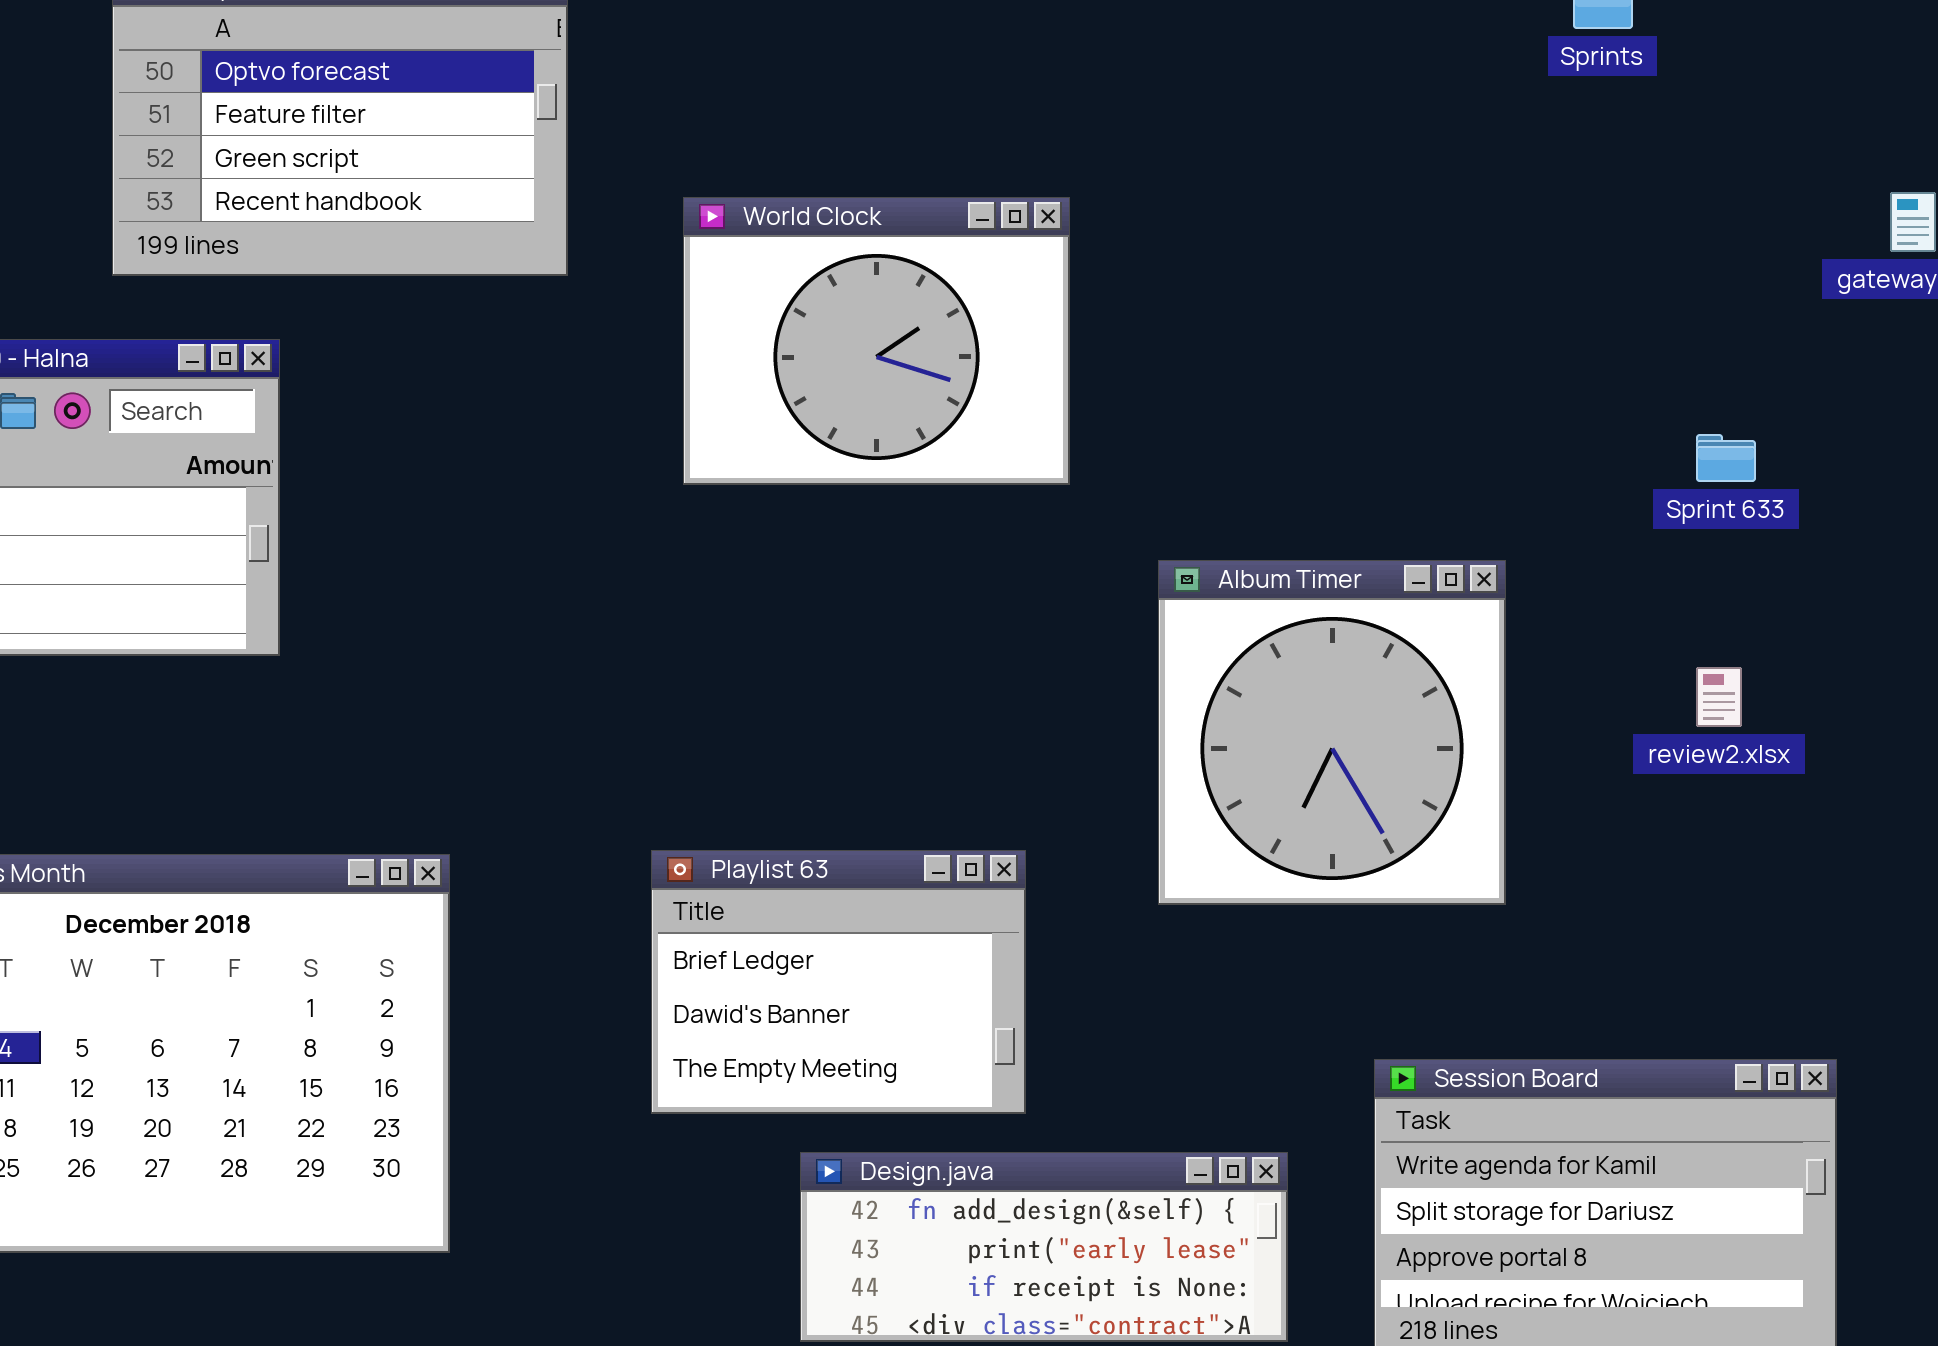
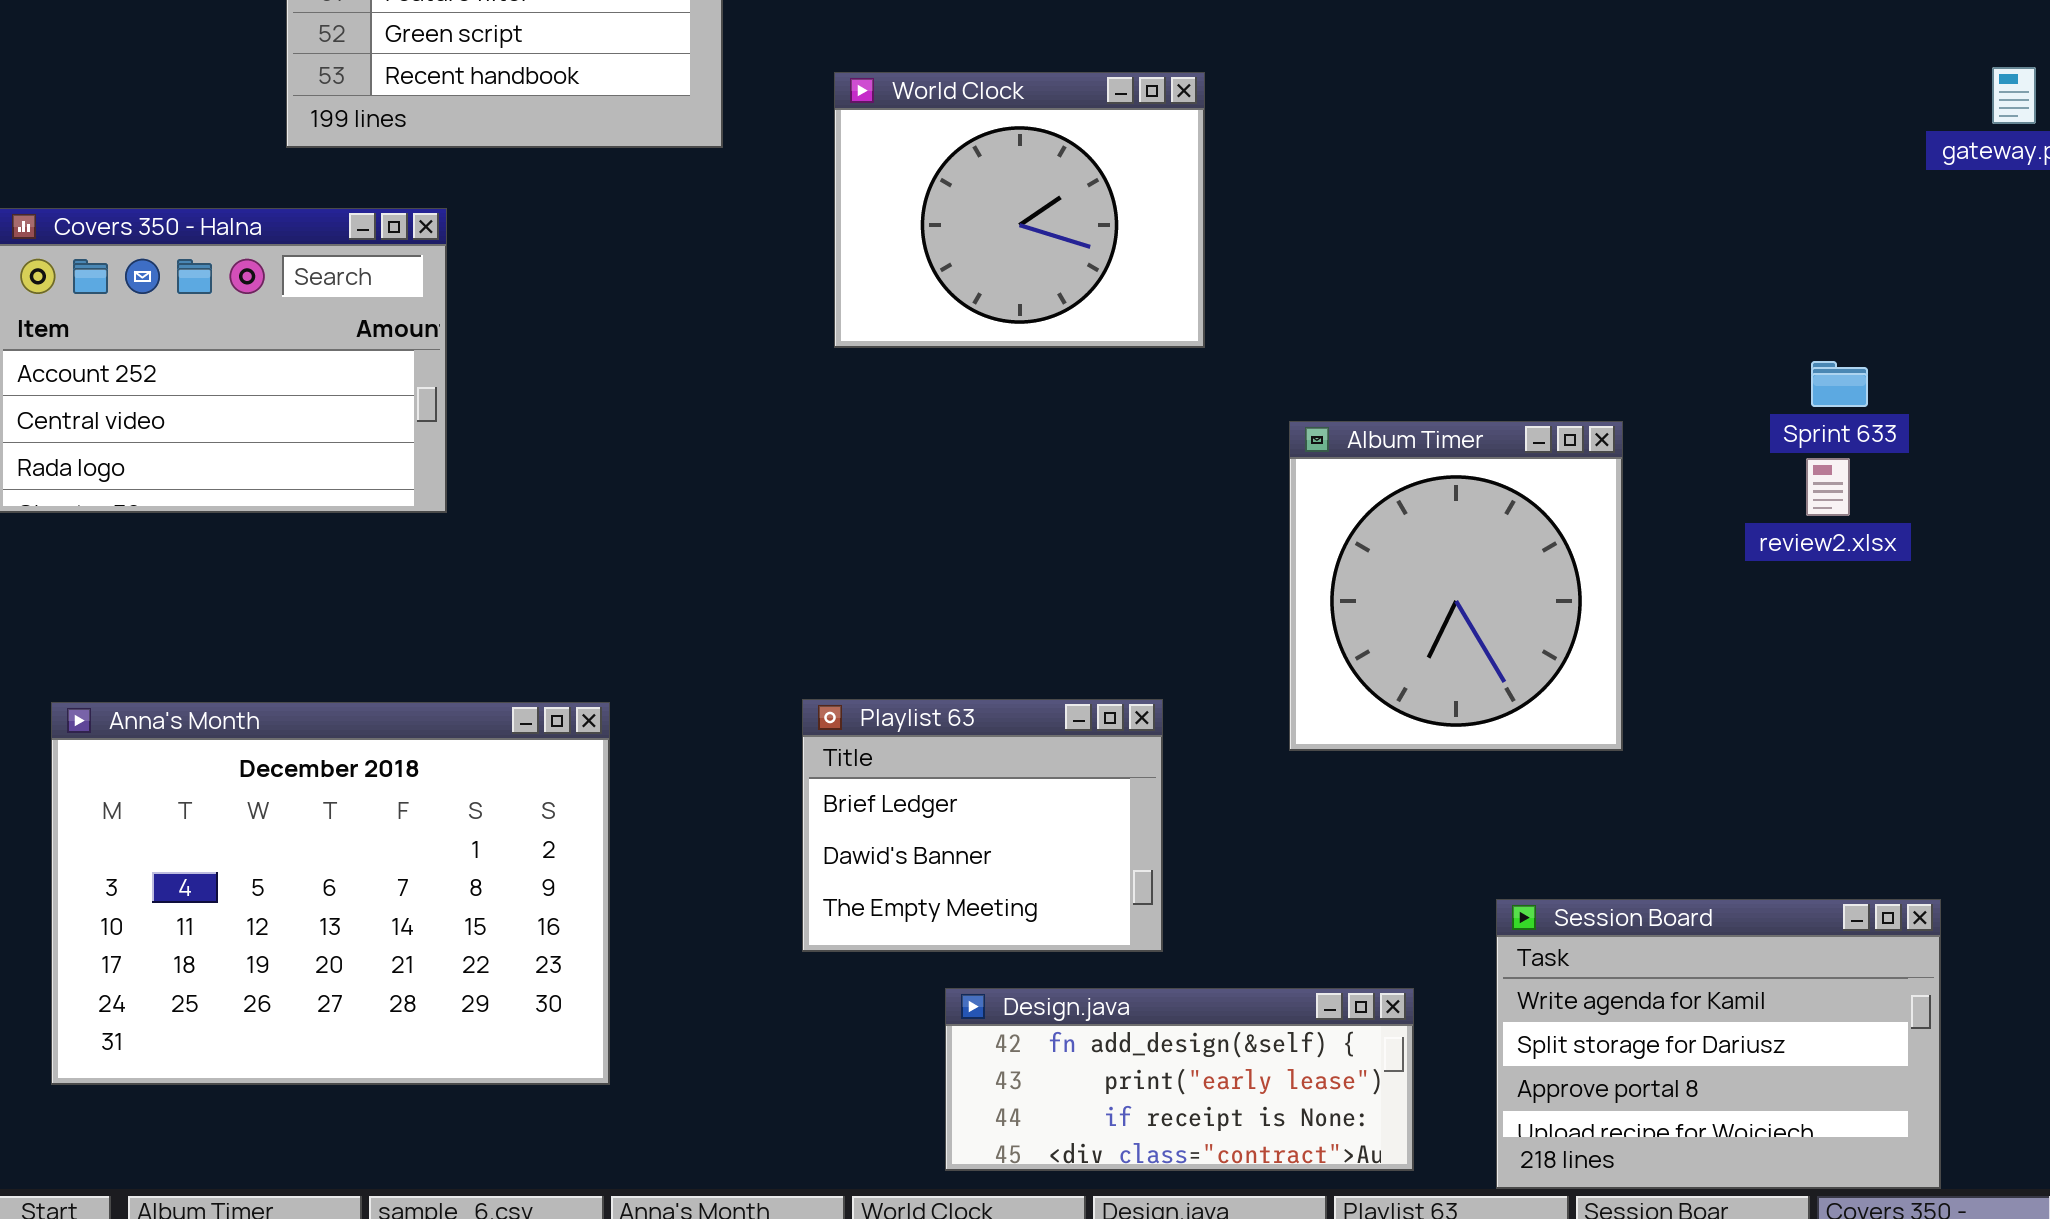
Sprint 633: [1696,434,1756,482] -> [1811,361,1868,407], moved
review2.xlsx: [1696,667,1742,727] -> [1806,458,1850,516], moved

